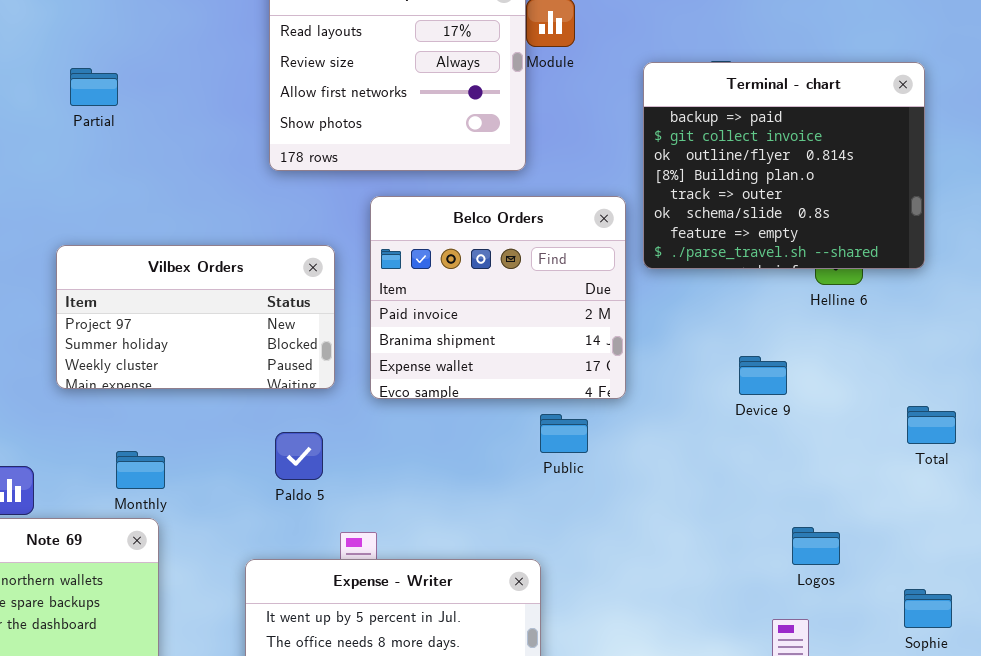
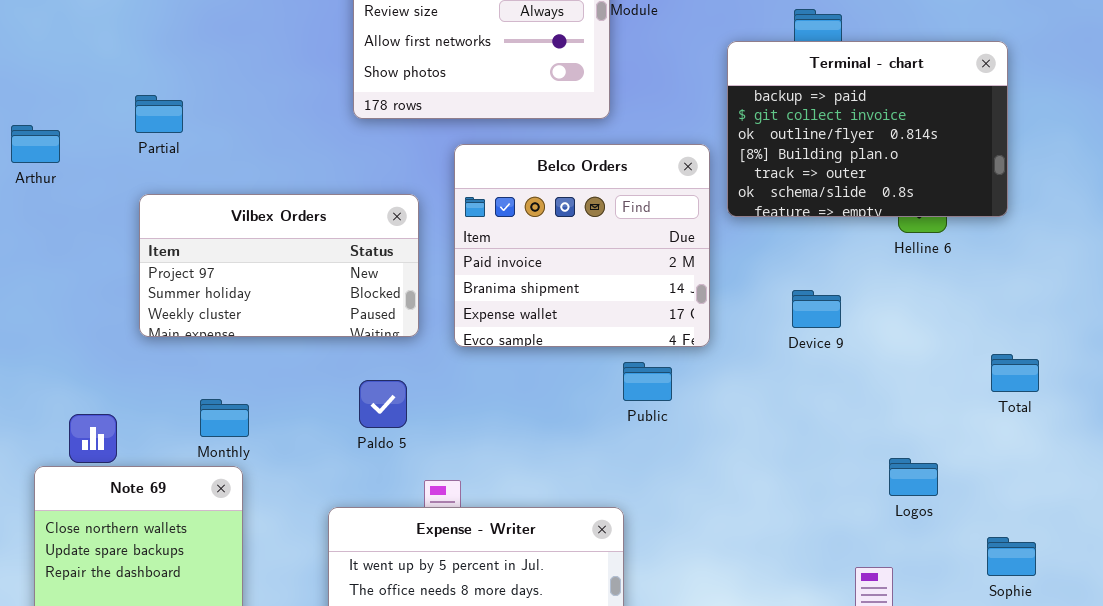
Terminal - chart: [643,62,925,269] -> [727,41,1008,217], resized
Partial: [70,68,118,106] -> [135,95,183,133], moved
Device 9: [739,356,787,395] -> [792,290,841,328], moved
Logos: [792,527,840,565] -> [889,458,938,496], moved

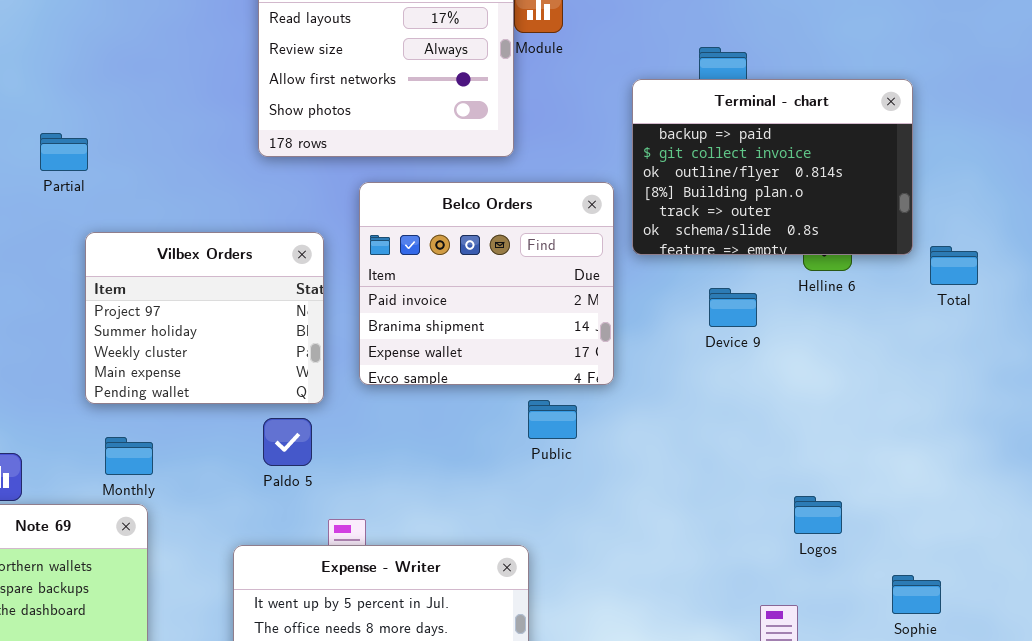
Vilbex Orders: [139,194,419,337] -> [85,232,324,404], resized
Device 9: [792,290,841,328] -> [709,288,757,327], moved
Total: [991,354,1039,392] -> [930,246,978,285], moved

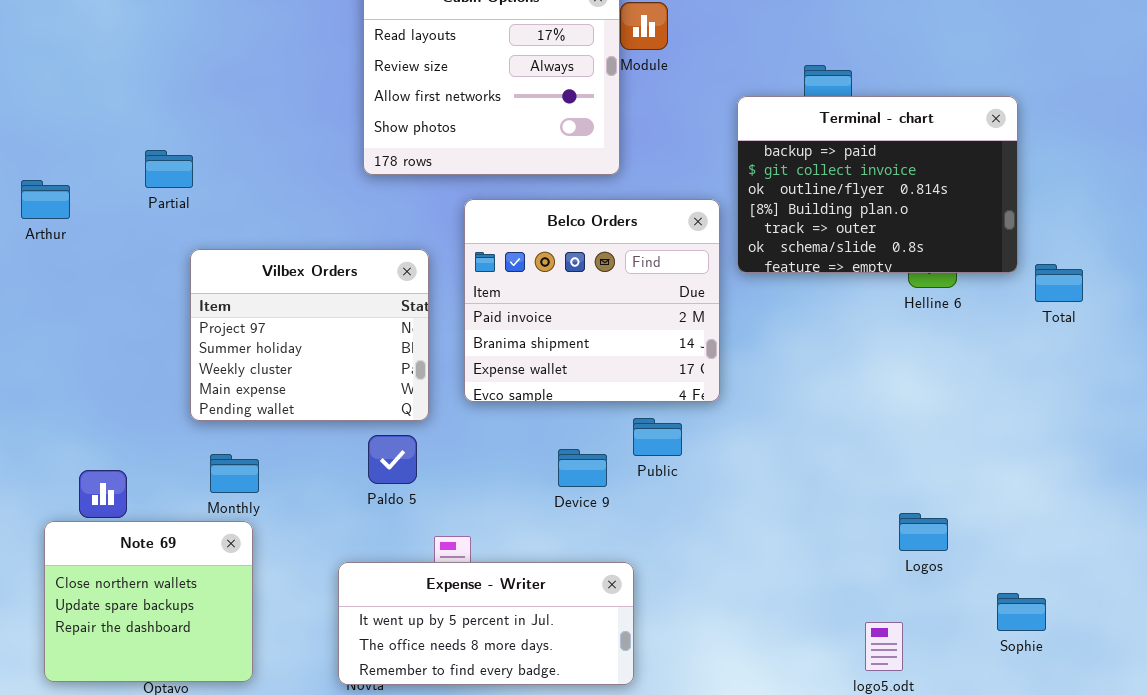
Device 9: [709,288,757,327] -> [558,449,607,487], moved

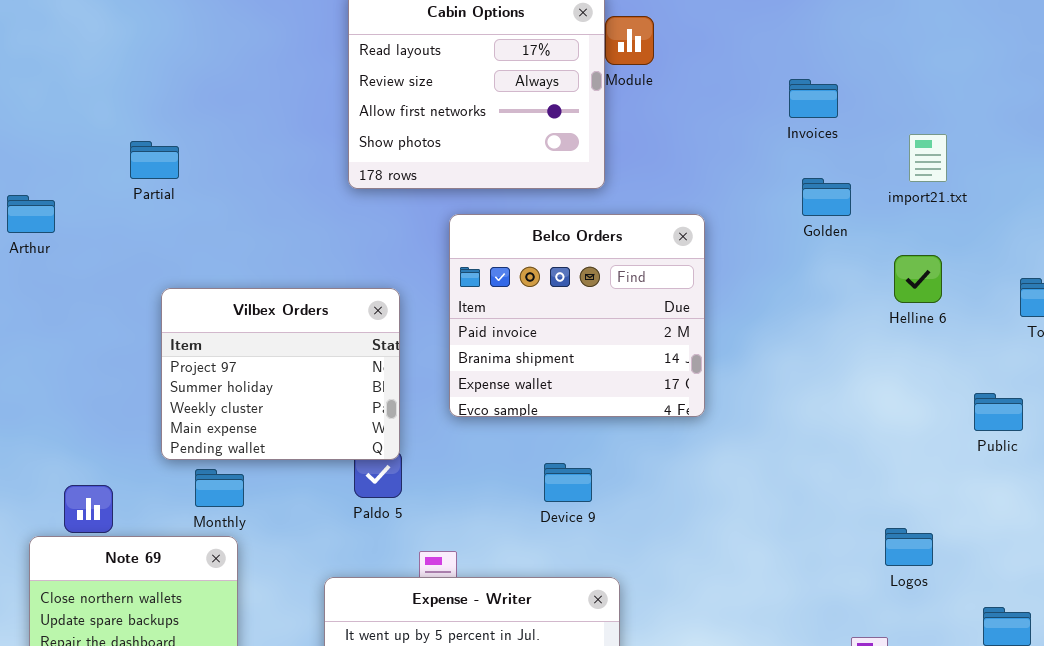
Terminal - chart: [737,96,1018,273] -> none, closed
Partial: [145,150,193,188] -> [130,141,179,179], moved
Vilbex Orders: [190,249,429,421] -> [161,288,400,460], moved
Public: [633,418,682,456] -> [974,393,1023,431], moved

